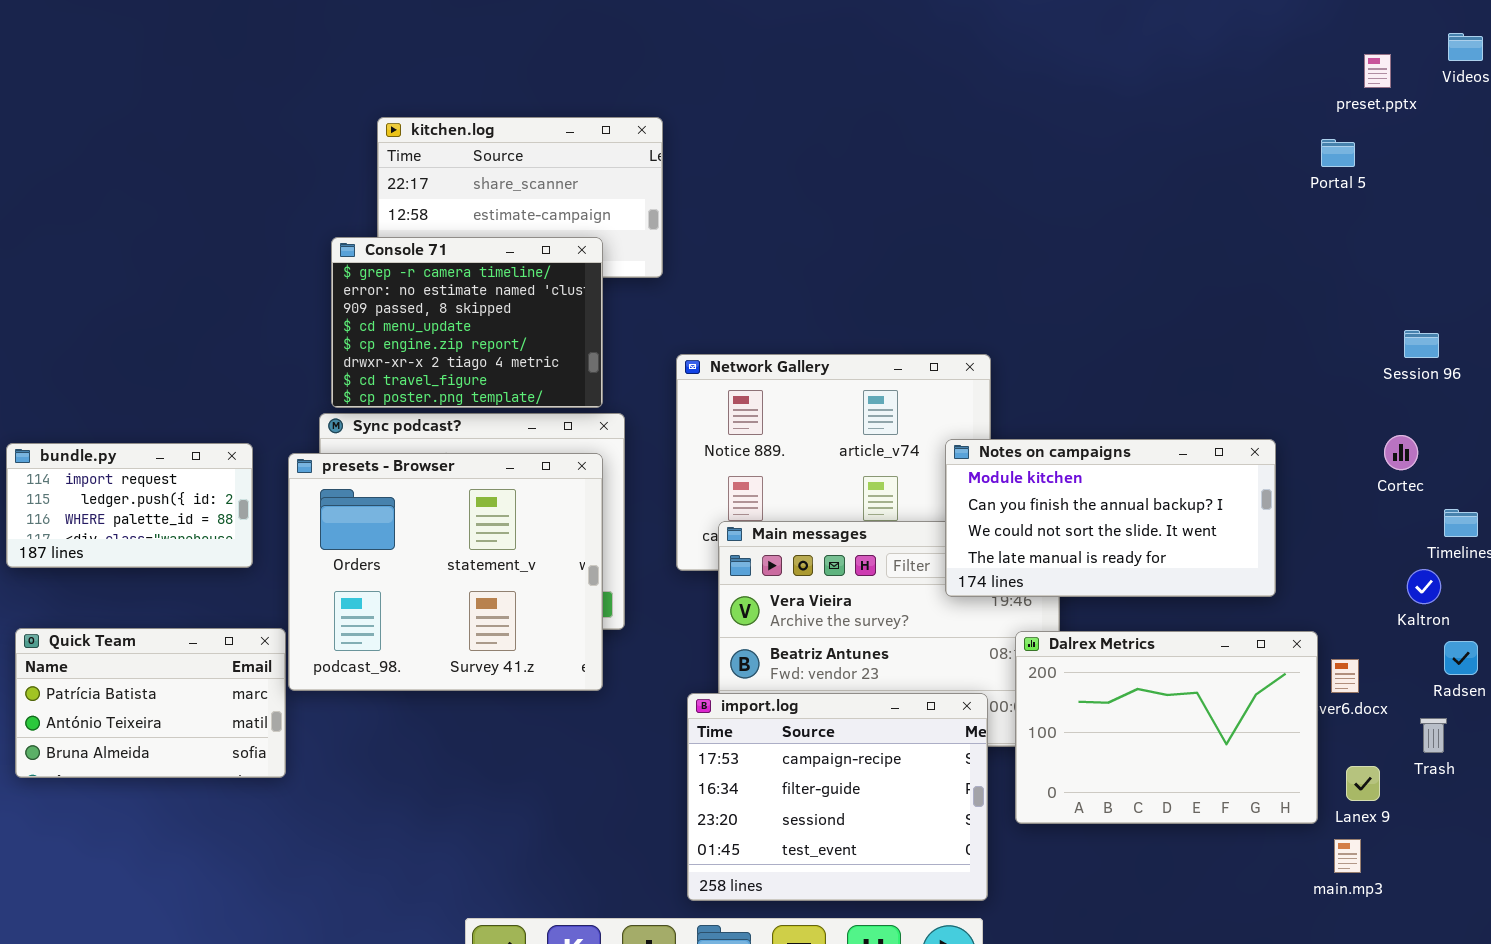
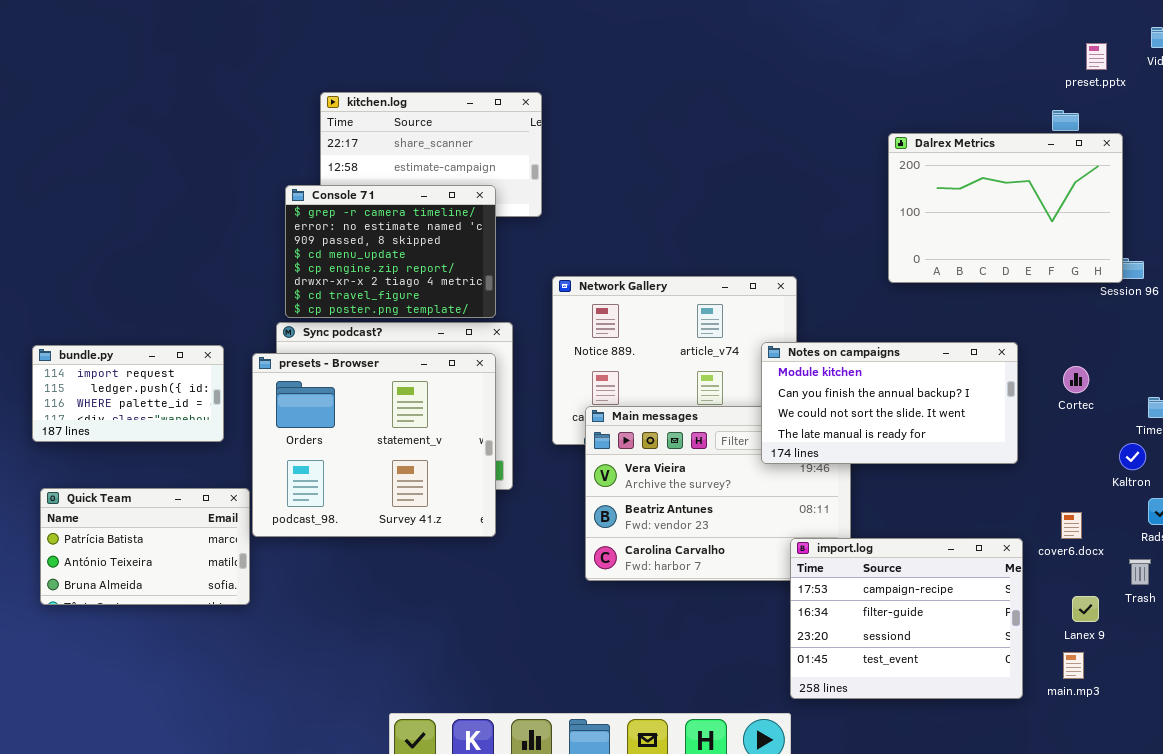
Cortec: [1384,435,1418,470] -> [1063,366,1089,393], moved
Dalrex Metrics: [1015,631,1318,824] -> [888,133,1123,283], moved
import.log: [687,693,988,901] -> [790,538,1023,699], moved

